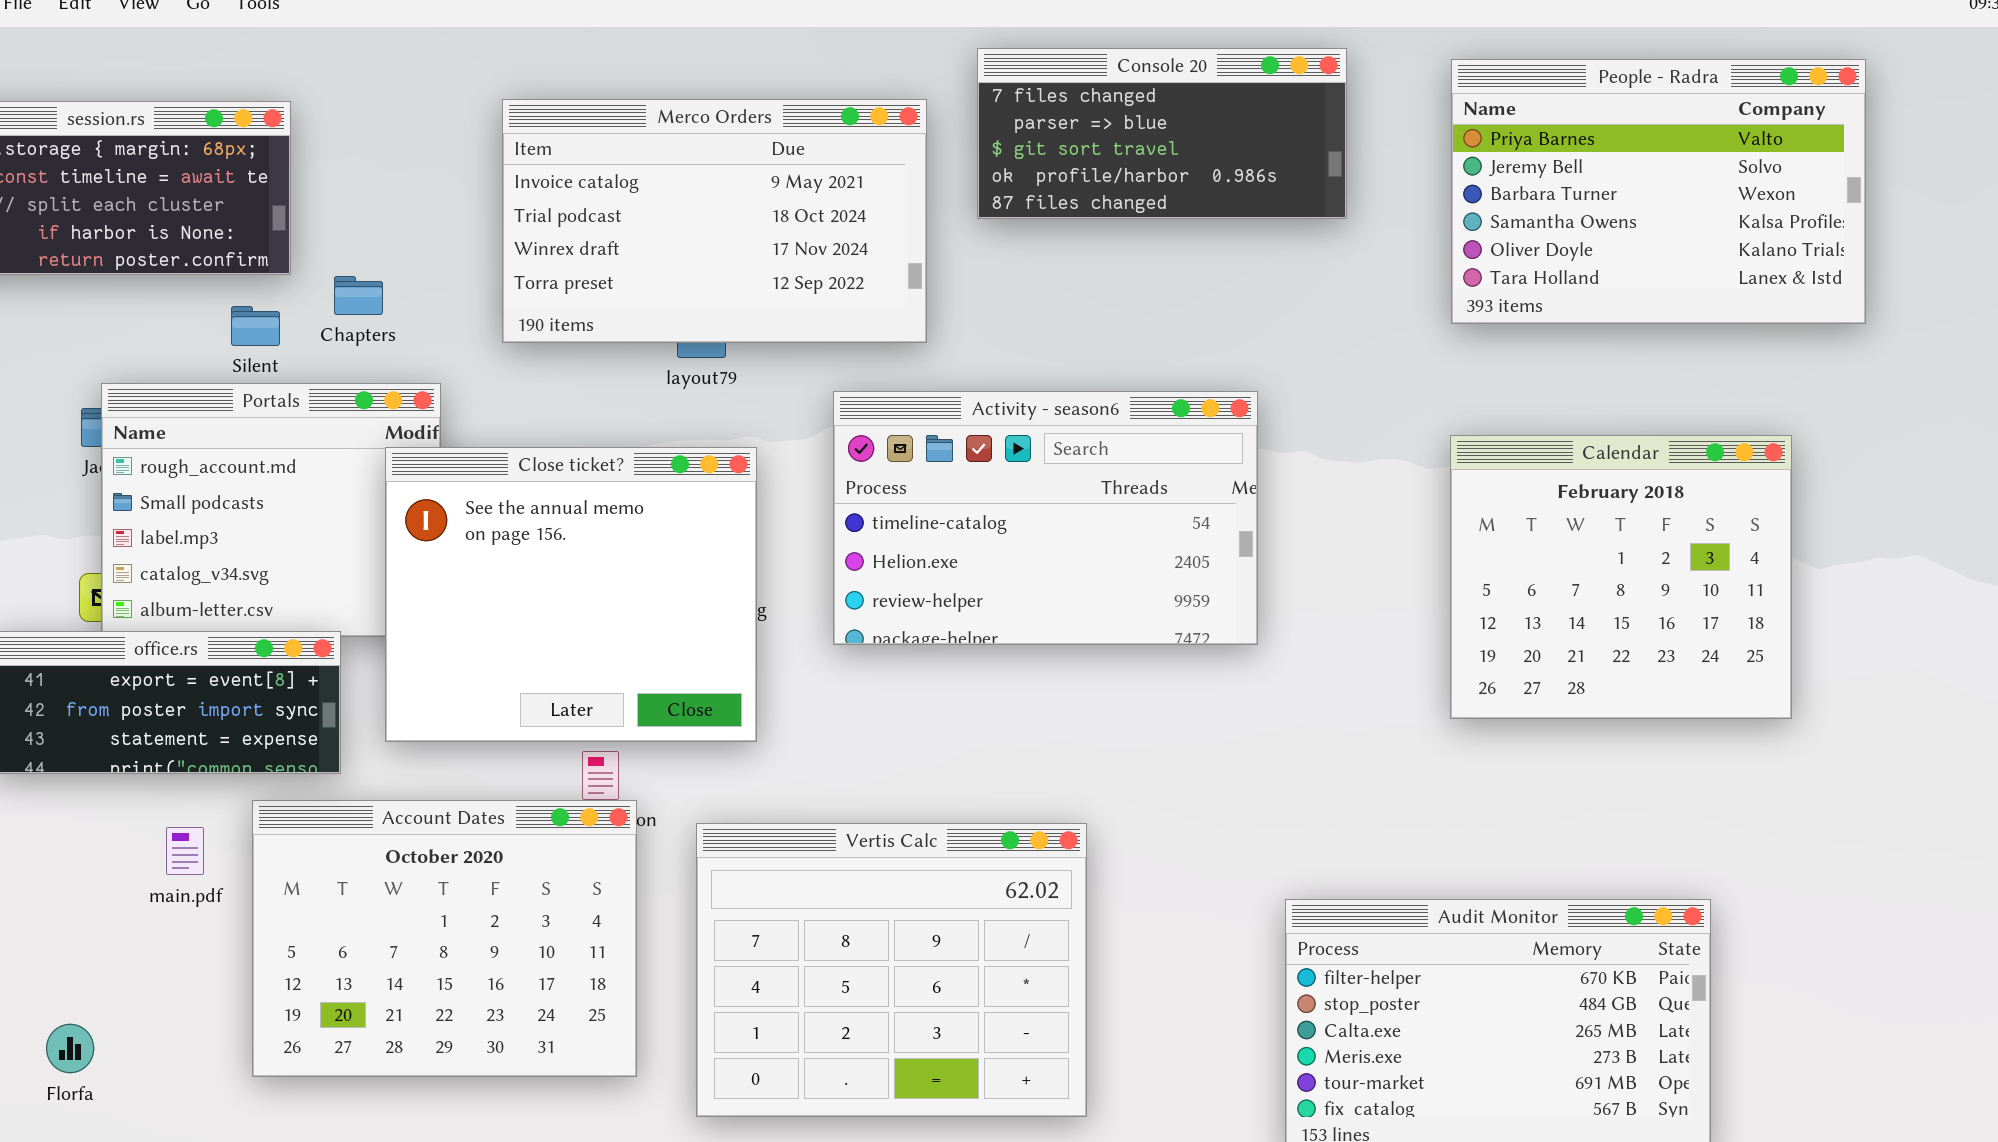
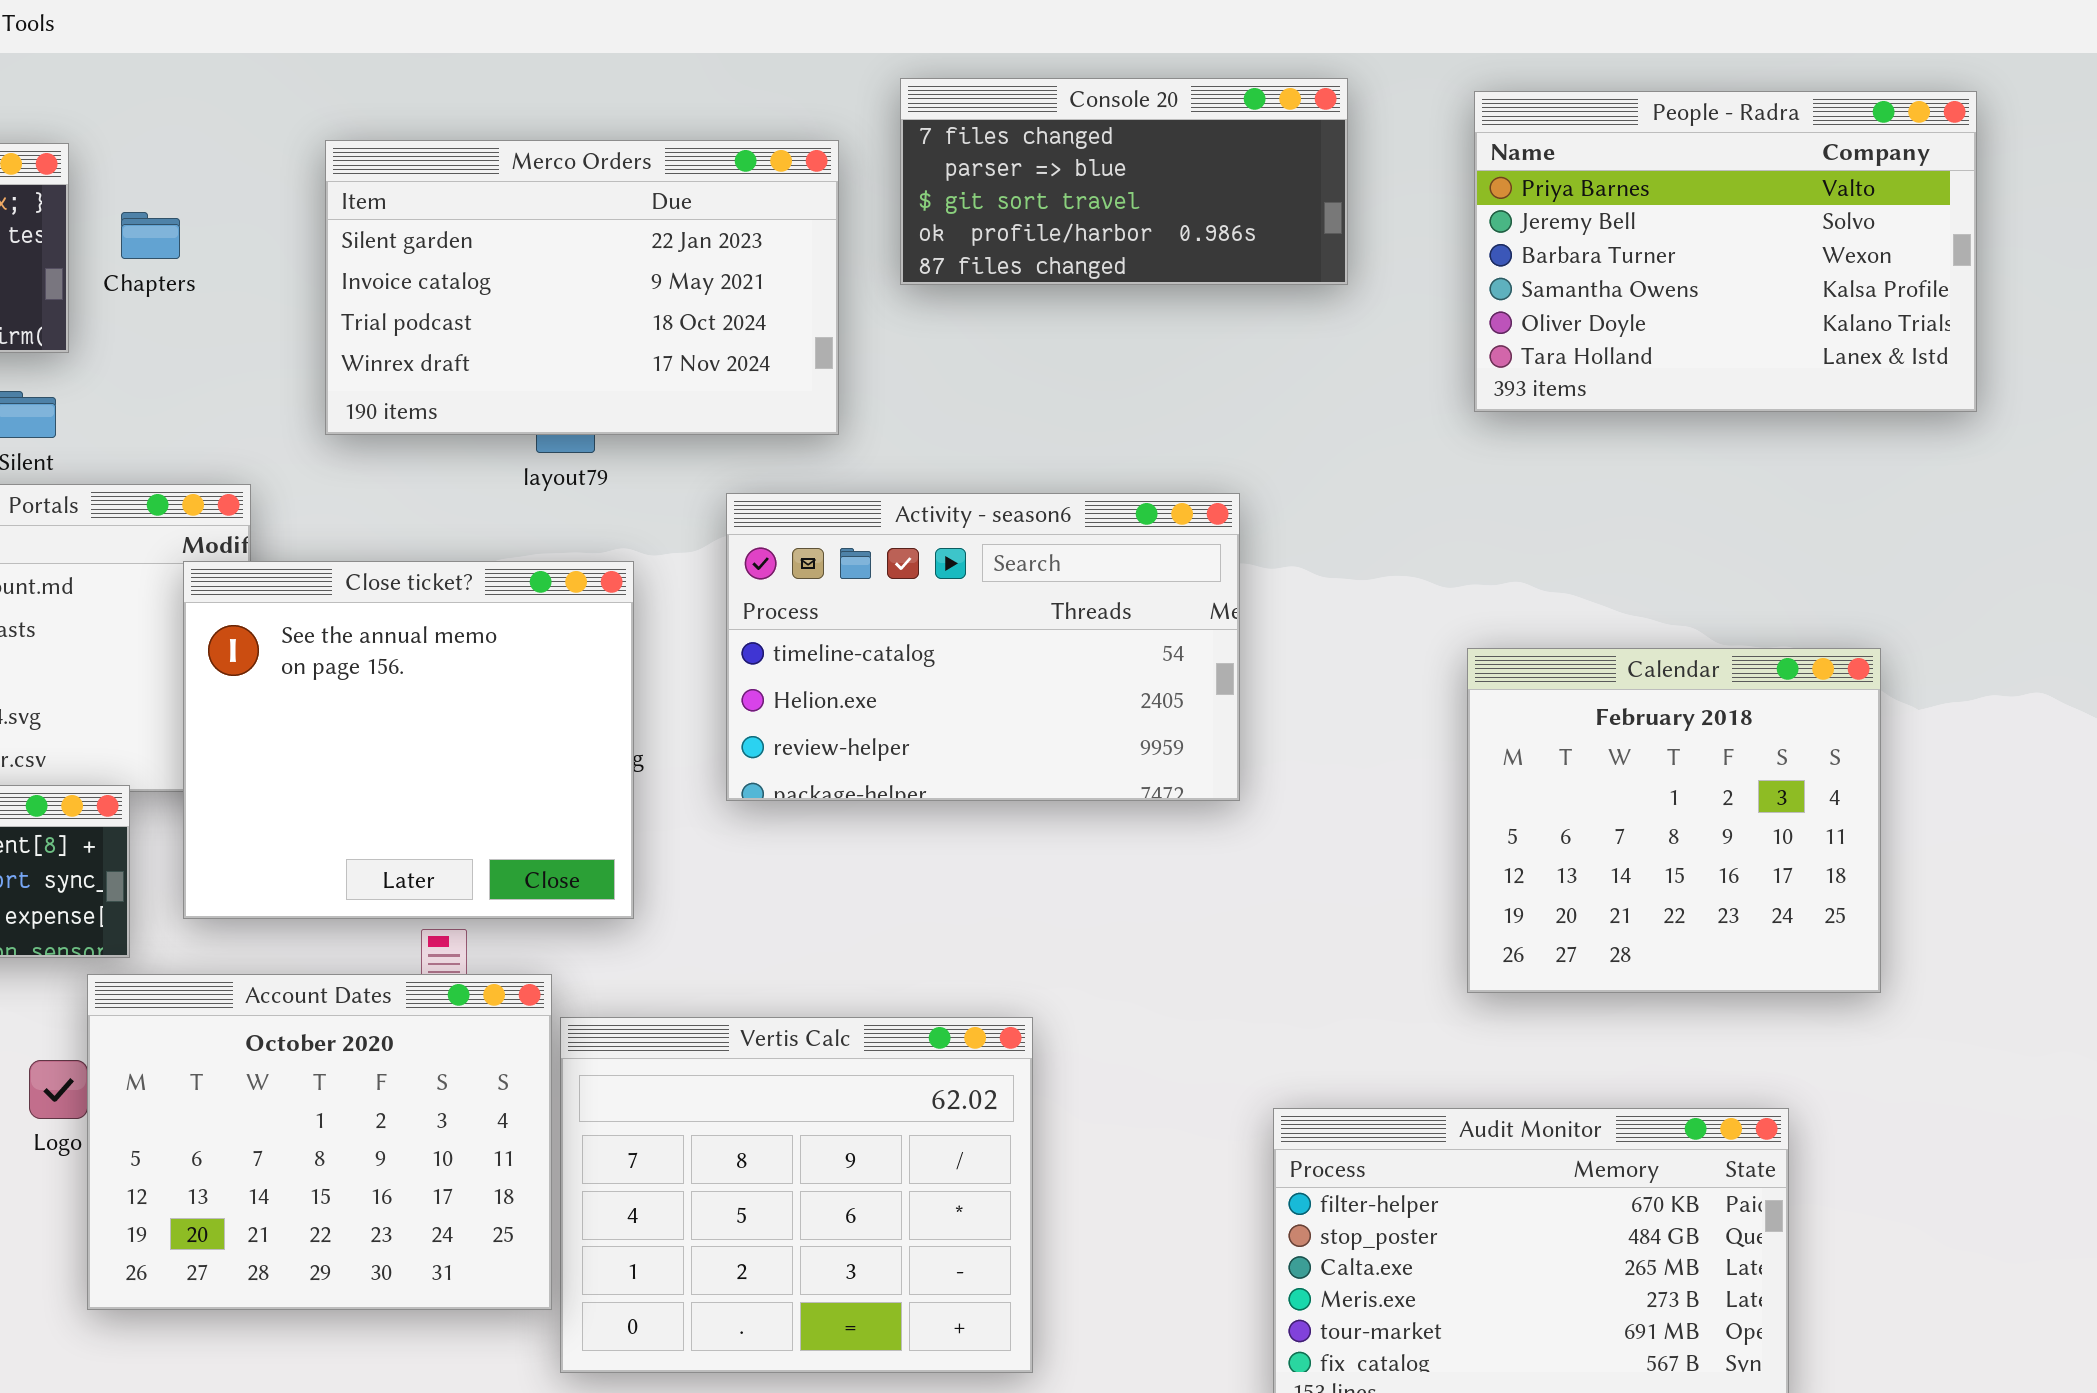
Merco Orders: [502,99,927,343] -> [325,140,839,435], scrolled up 1 row
Chapters: [334,276,383,315] -> [121,212,180,259], moved
Calendar: [1450,435,1792,719] -> [1467,648,1881,993], moved
Account Dates: [252,800,637,1077] -> [87,974,552,1310], moved

